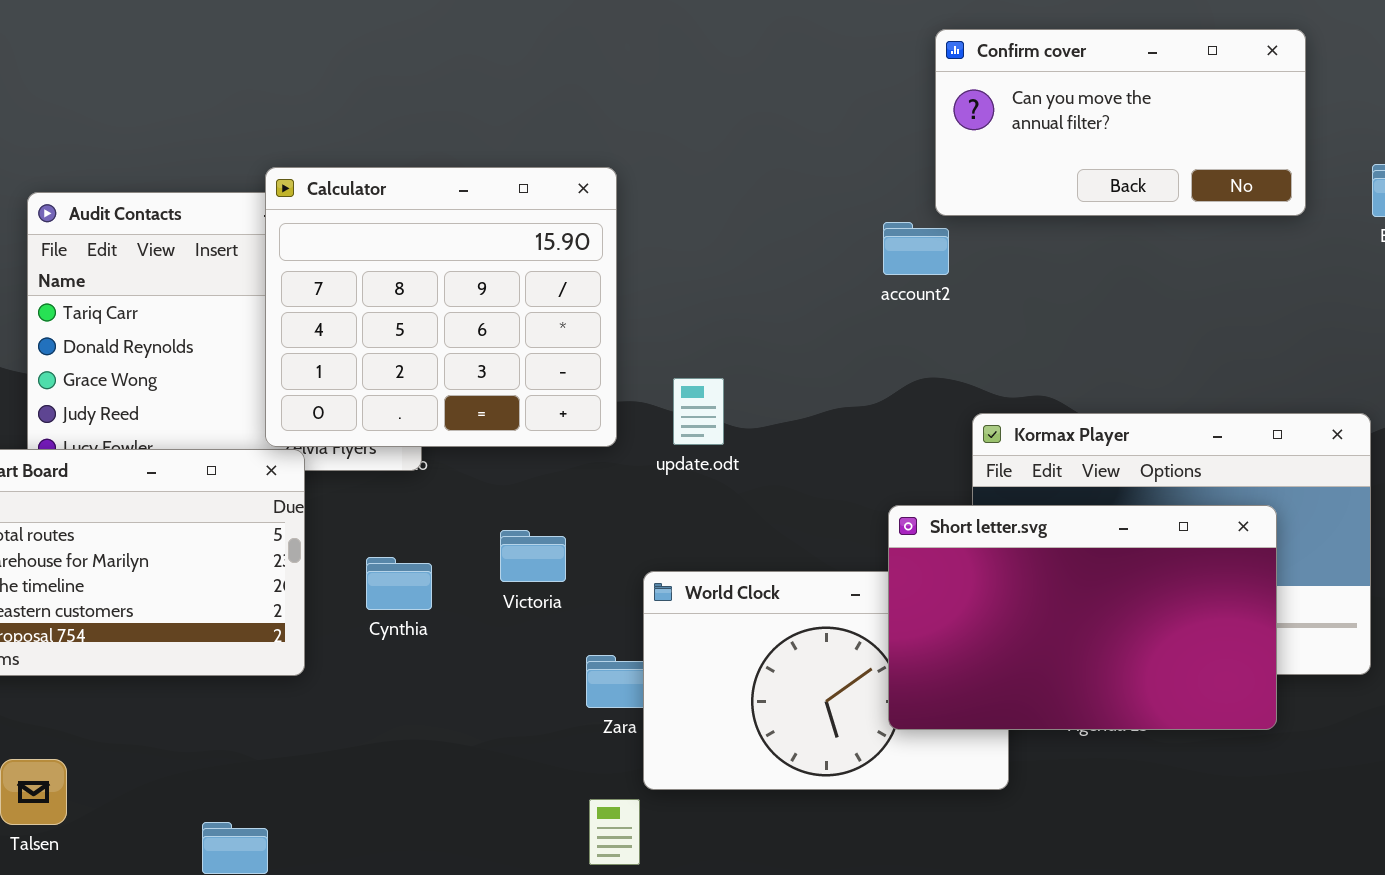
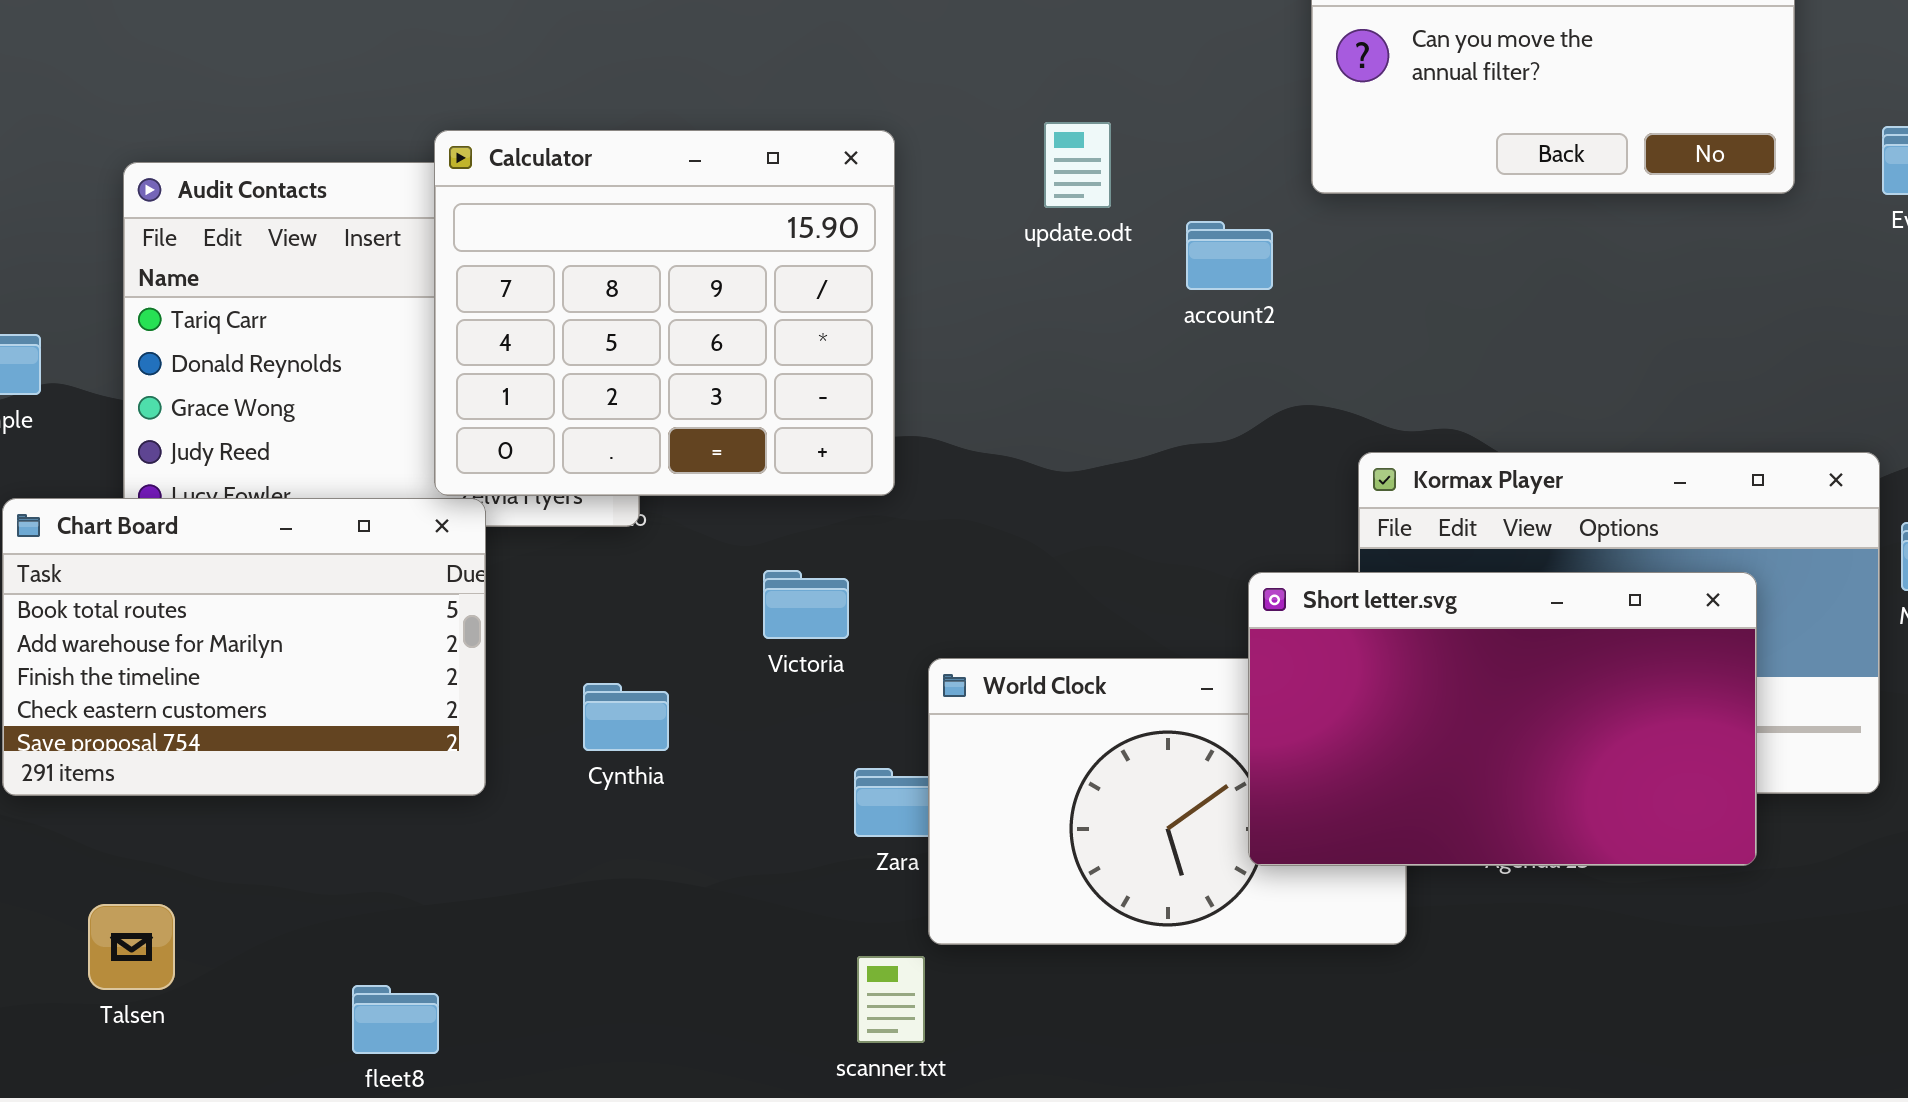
account2: [883,222,949,275] -> [1186,221,1273,290], moved
update.odt: [673,378,724,445] -> [1044,122,1111,208], moved
Victoria: [500,530,566,582] -> [763,570,849,639], moved
Cynthia: [366,557,432,610] -> [583,683,669,751], moved

